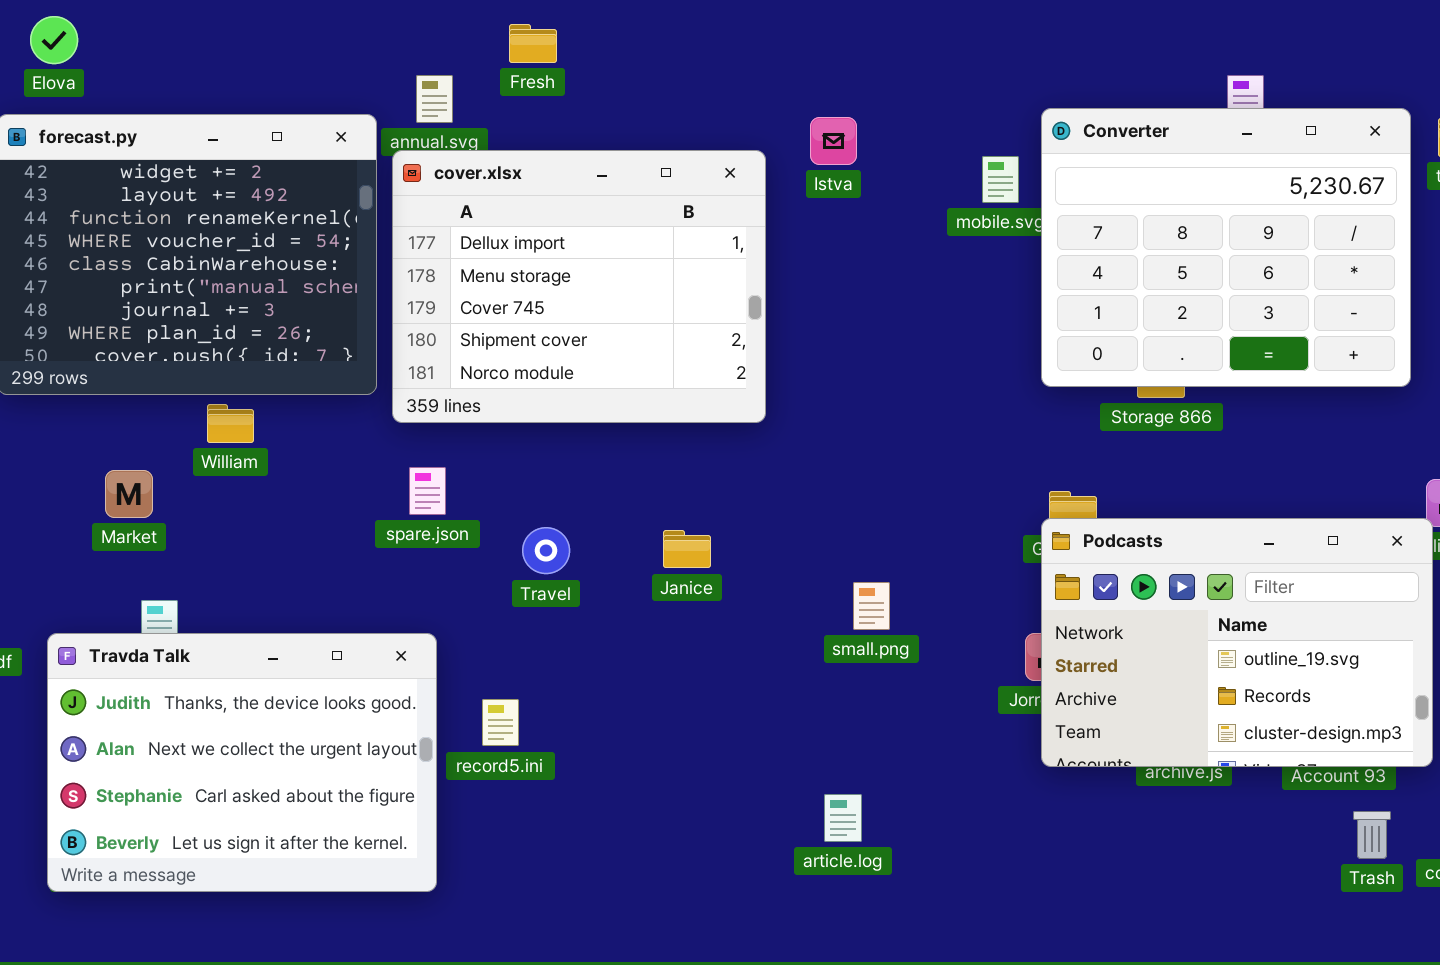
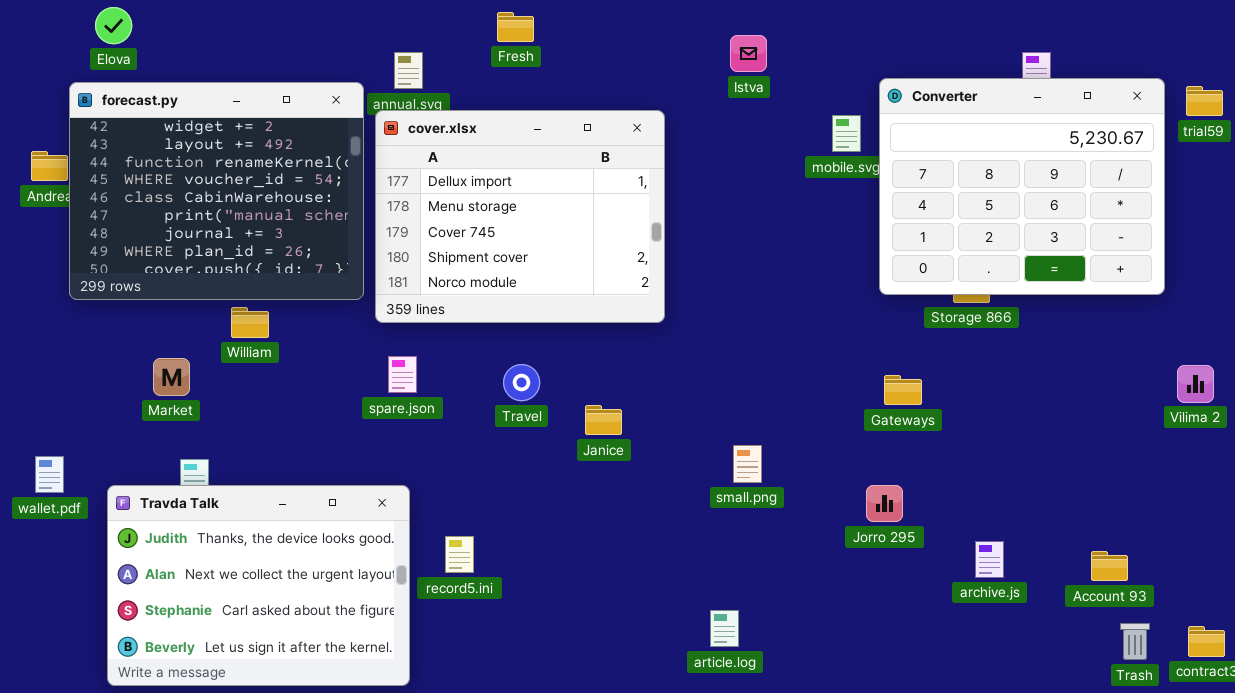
Fresh: [509,24,557,63] -> [497,12,534,42], moved
Istva: [810,117,857,165] -> [730,35,767,72], moved
Podcasts: [1041,518,1433,767] -> none, closed
Travel: [522,527,570,574] -> [503,364,540,401], moved

